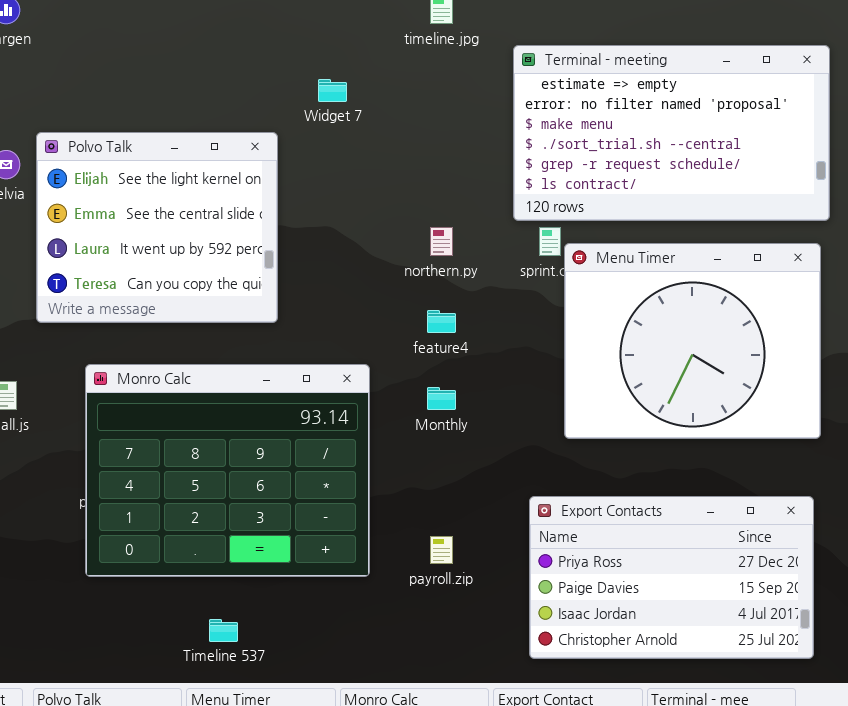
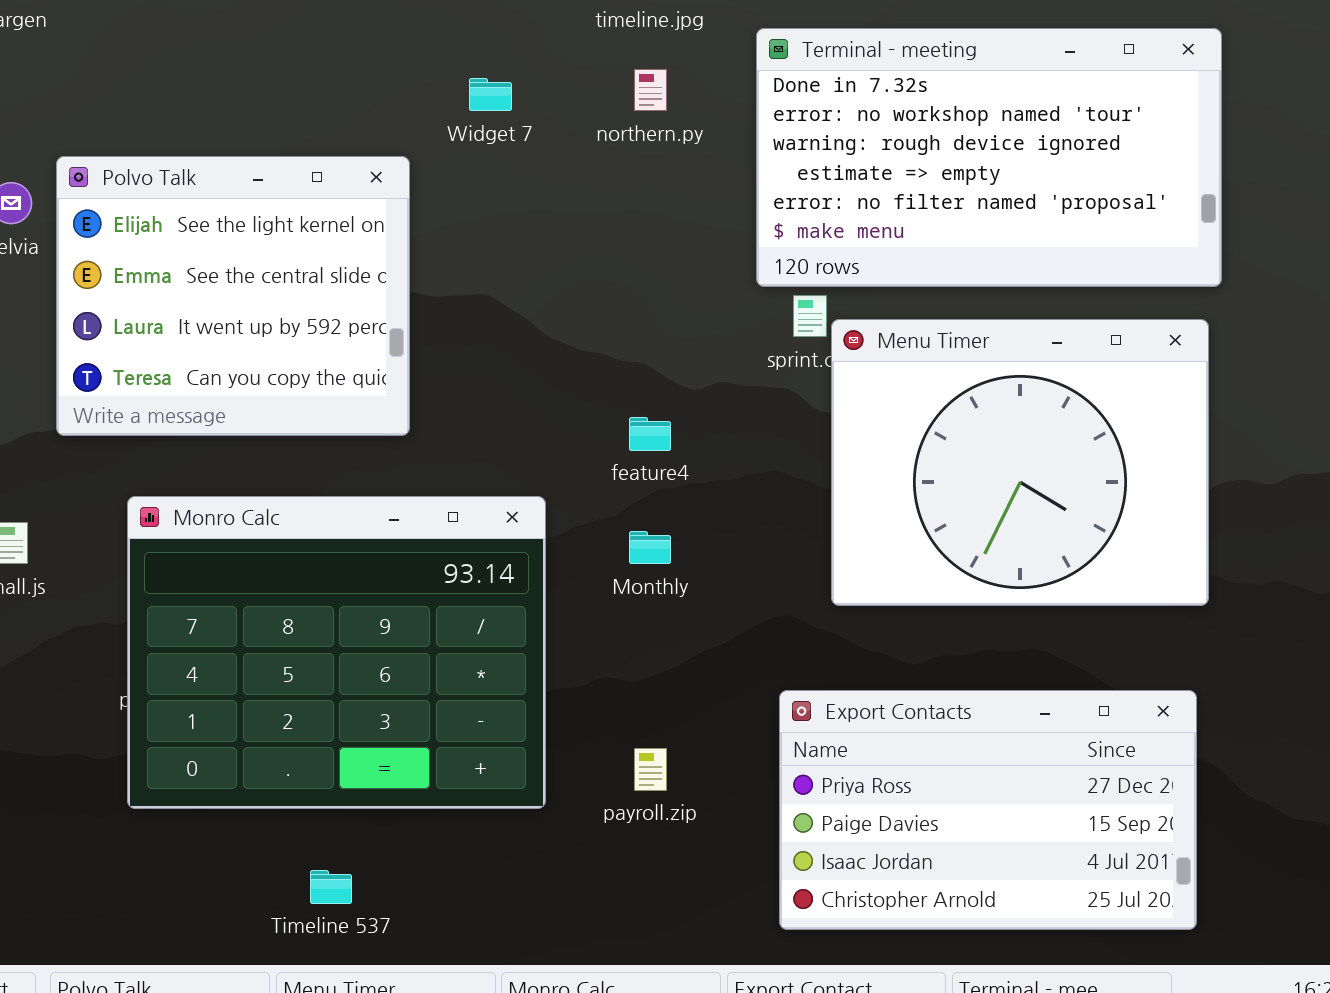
Terminal - meeting: [513,45,830,221] -> [756,28,1222,287], scrolled up 3 rows
northern.py: [430,227,453,256] -> [634,69,667,111], moved

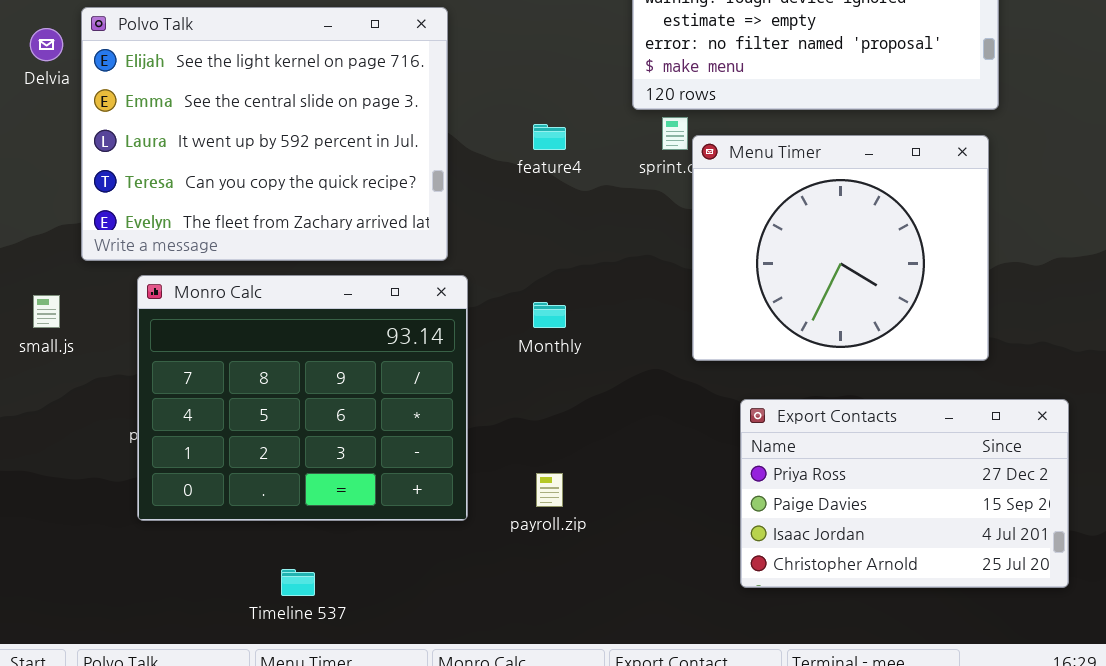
Polvo Talk: [56,156,410,436] -> [81,7,448,261], resized
feature4: [629,417,671,451] -> [533,124,566,150], moved
Export Contacts: [779,690,1197,930] -> [740,399,1069,588], moved

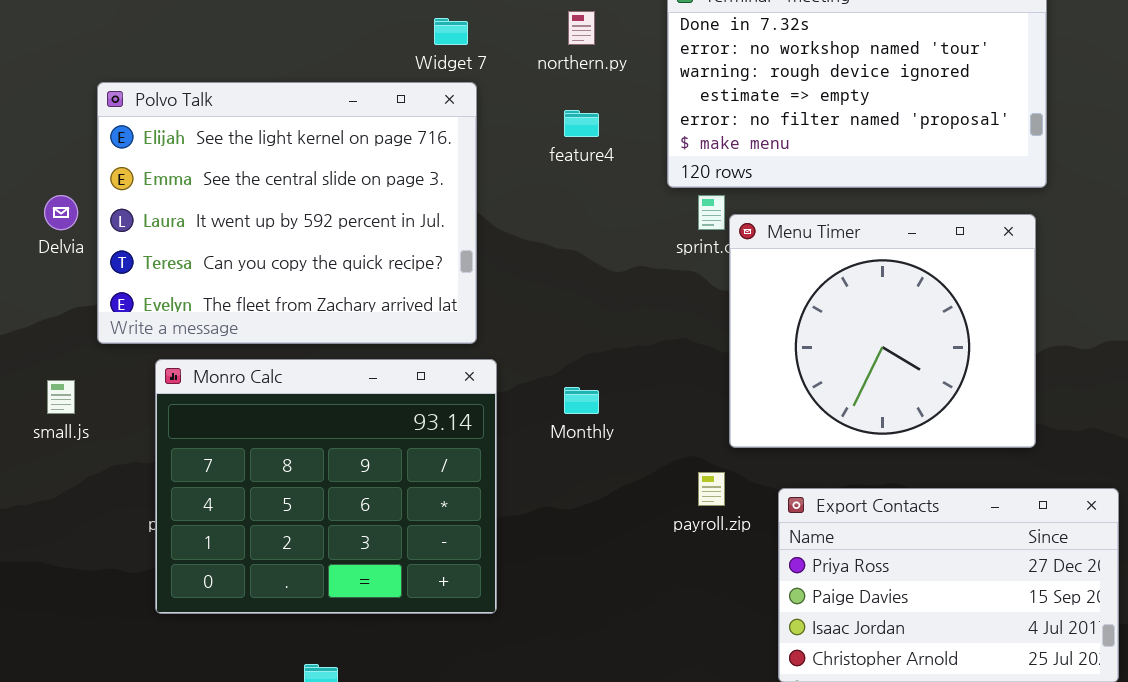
Delvia: [30,28,63,61] -> [44,195,78,230], moved
feature4: [533,124,566,150] -> [564,110,599,137], moved
payroll.zip: [536,473,563,507] -> [698,472,725,506], moved

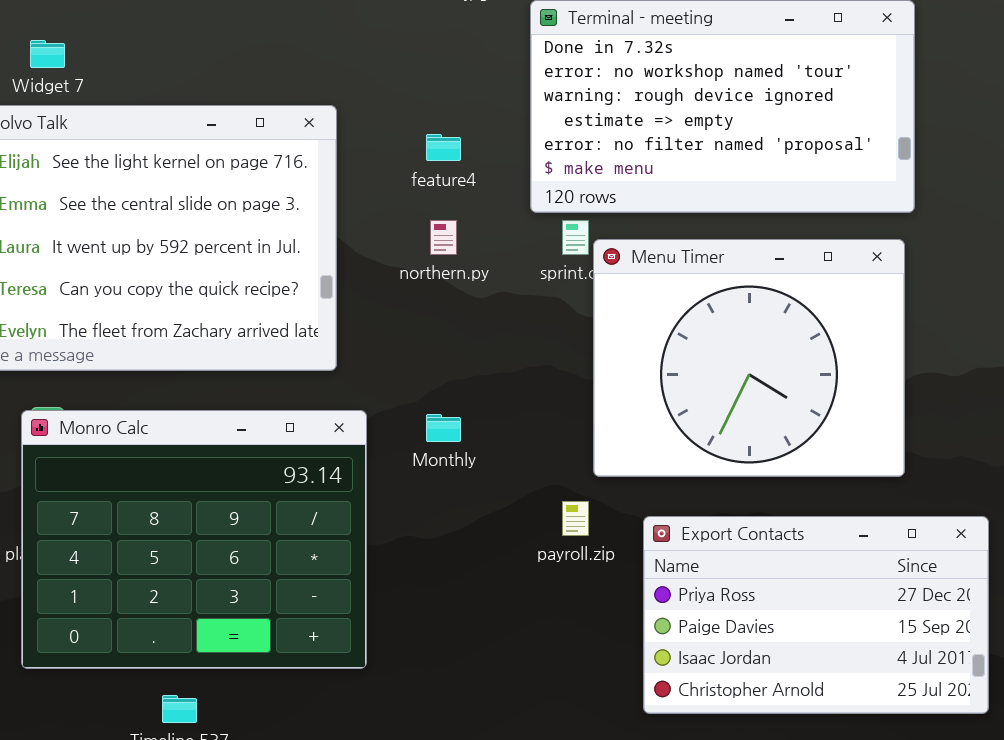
northern.py: [568,11,595,45] -> [430,220,457,255], moved
Widget 7: [434,18,468,45] -> [30,40,65,68], moved
Monro Calc: [155,359,497,614] -> [21,410,367,669], moved

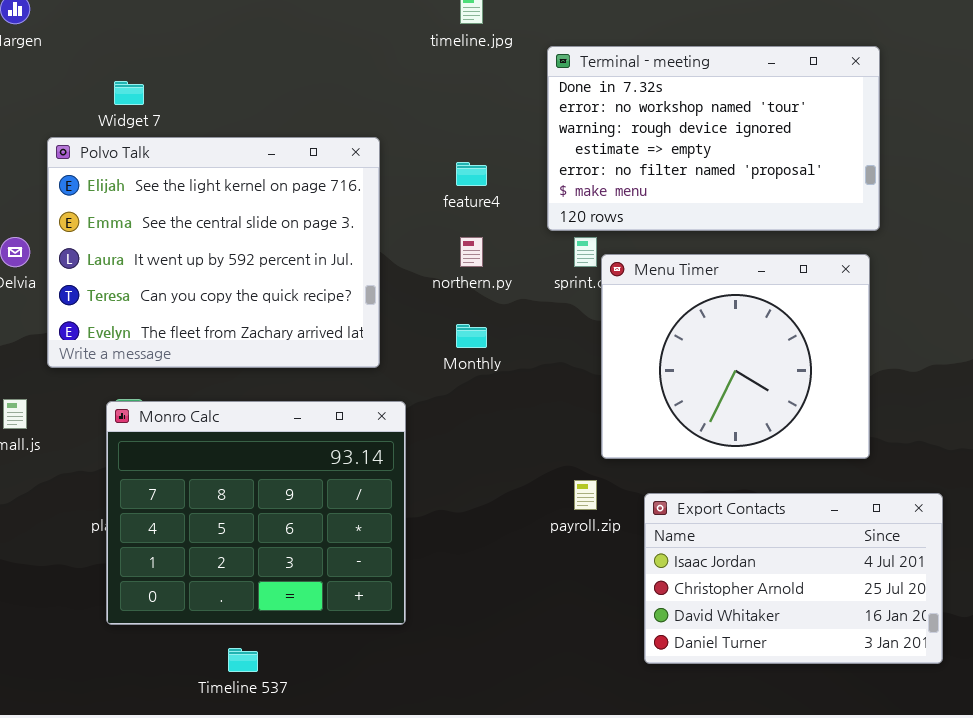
Monthly: [426,414,461,442] -> [456,324,487,348], moved
Export Contacts: [643,516,989,714] -> [644,493,943,664], scrolled down 2 rows

